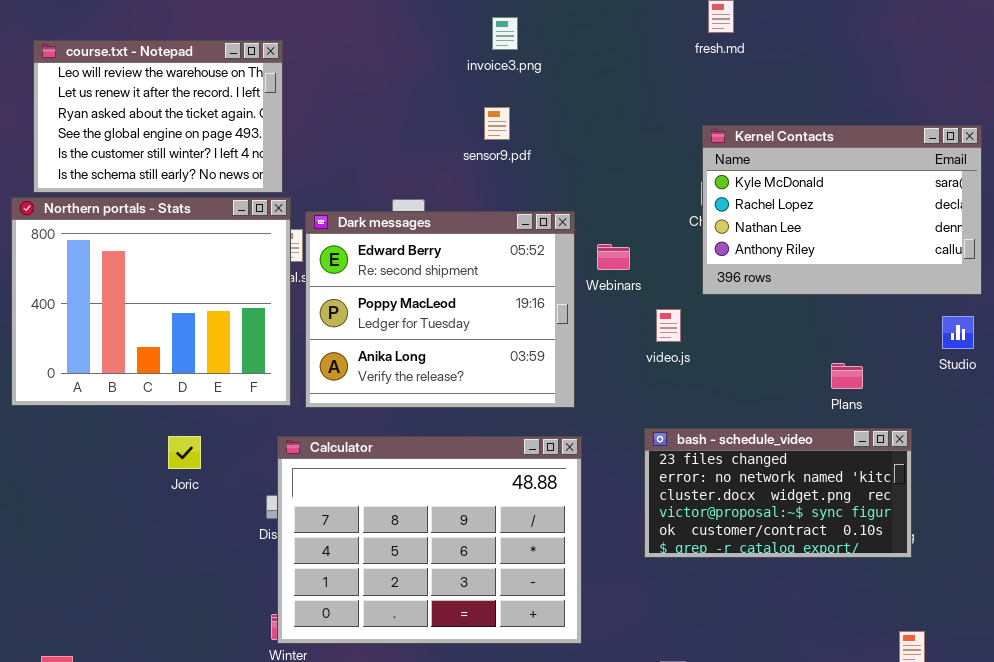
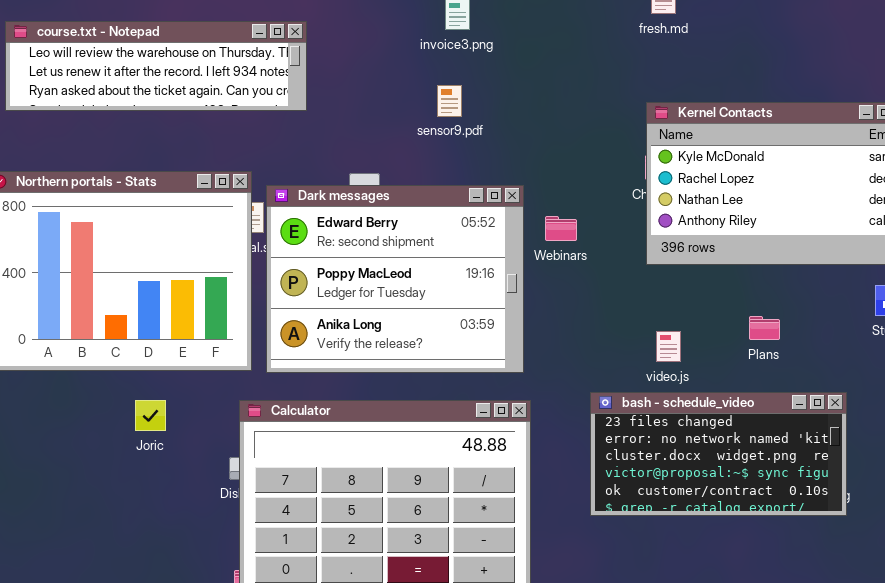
course.txt - Notepad: [33,40,283,193] -> [5,21,307,111], resized
video.js: [656,309,681,342] -> [656,331,681,362], moved
Plans: [831,363,863,389] -> [749,316,780,340], moved

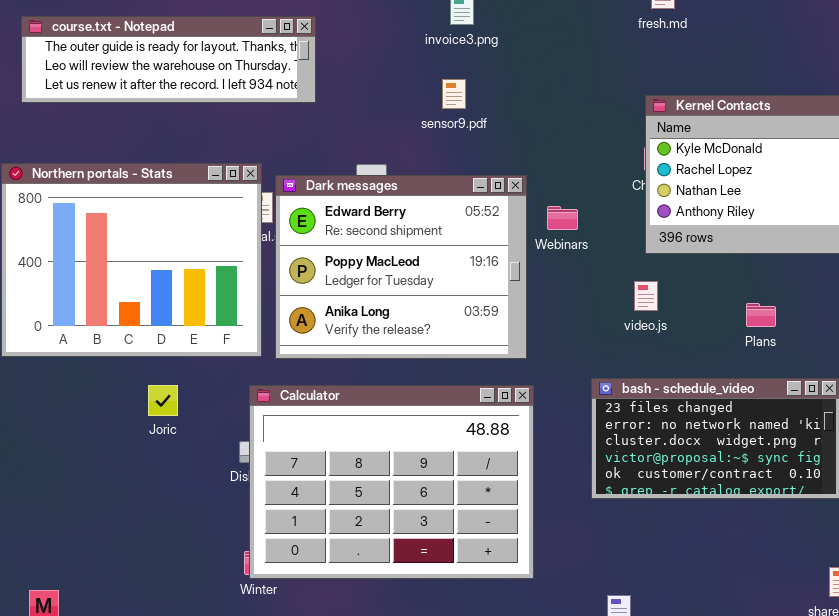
course.txt - Notepad: [5,21,307,111] -> [21,16,316,103], scrolled up 1 row
video.js: [656,331,681,362] -> [634,281,658,311], moved

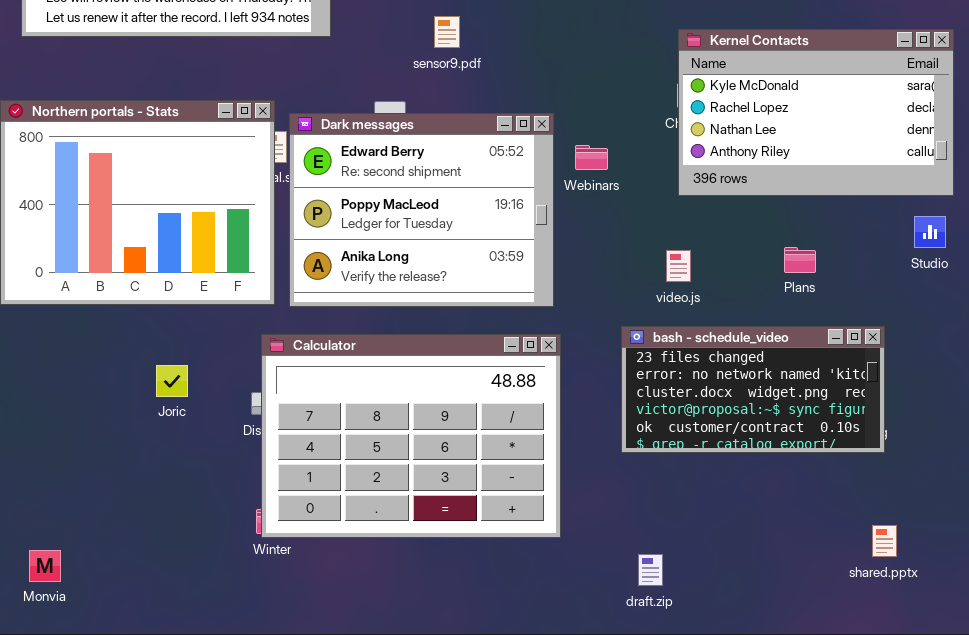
sensor9.pdf: [442,79,466,109] -> [434,16,460,48], moved
video.js: [634,281,658,311] -> [666,250,691,282], moved
Joric: [148,385,178,416] -> [156,365,188,397], moved

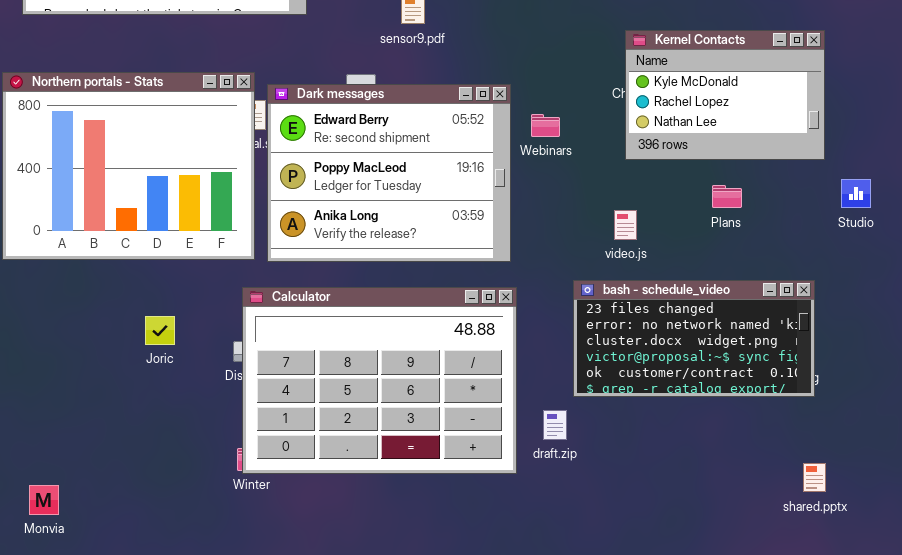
Kernel Contacts: [678,29,954,196] -> [625,30,825,160], resized
Plans: [784,247,816,273] -> [712,185,742,208], moved
draft.zip: [638,554,663,586] -> [543,410,567,440], moved

